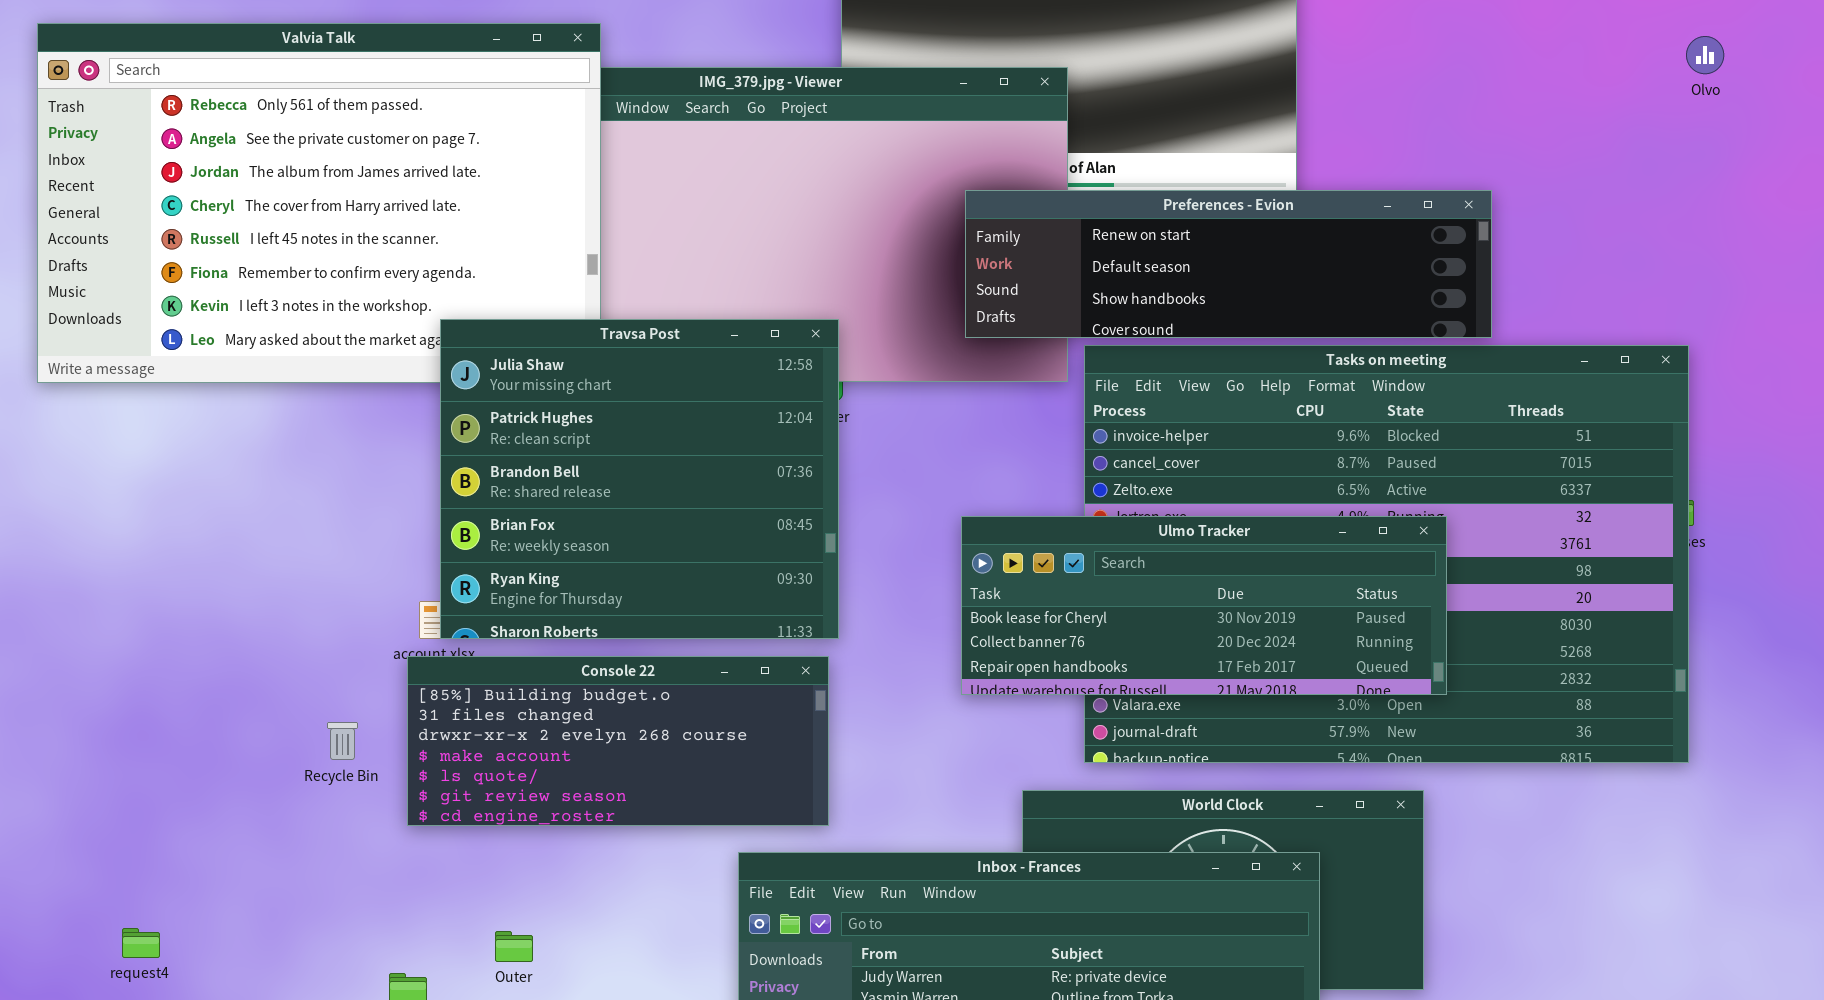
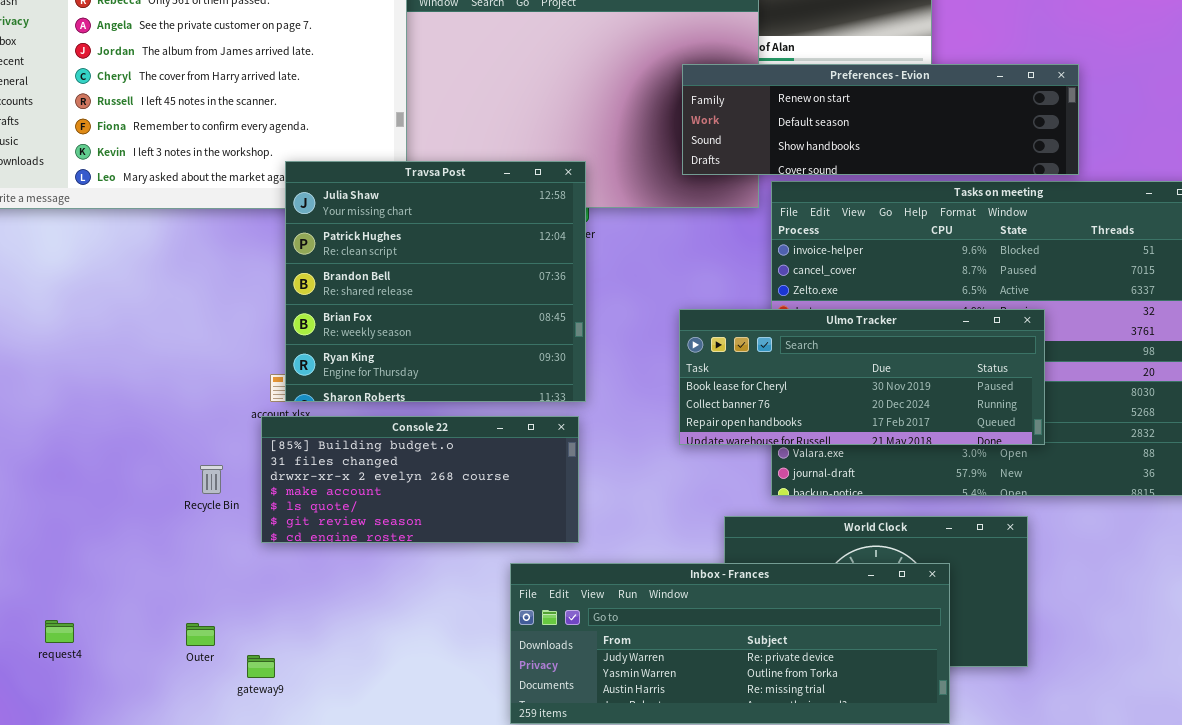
Outer: [495,931,533,962] -> [186,623,215,646], moved

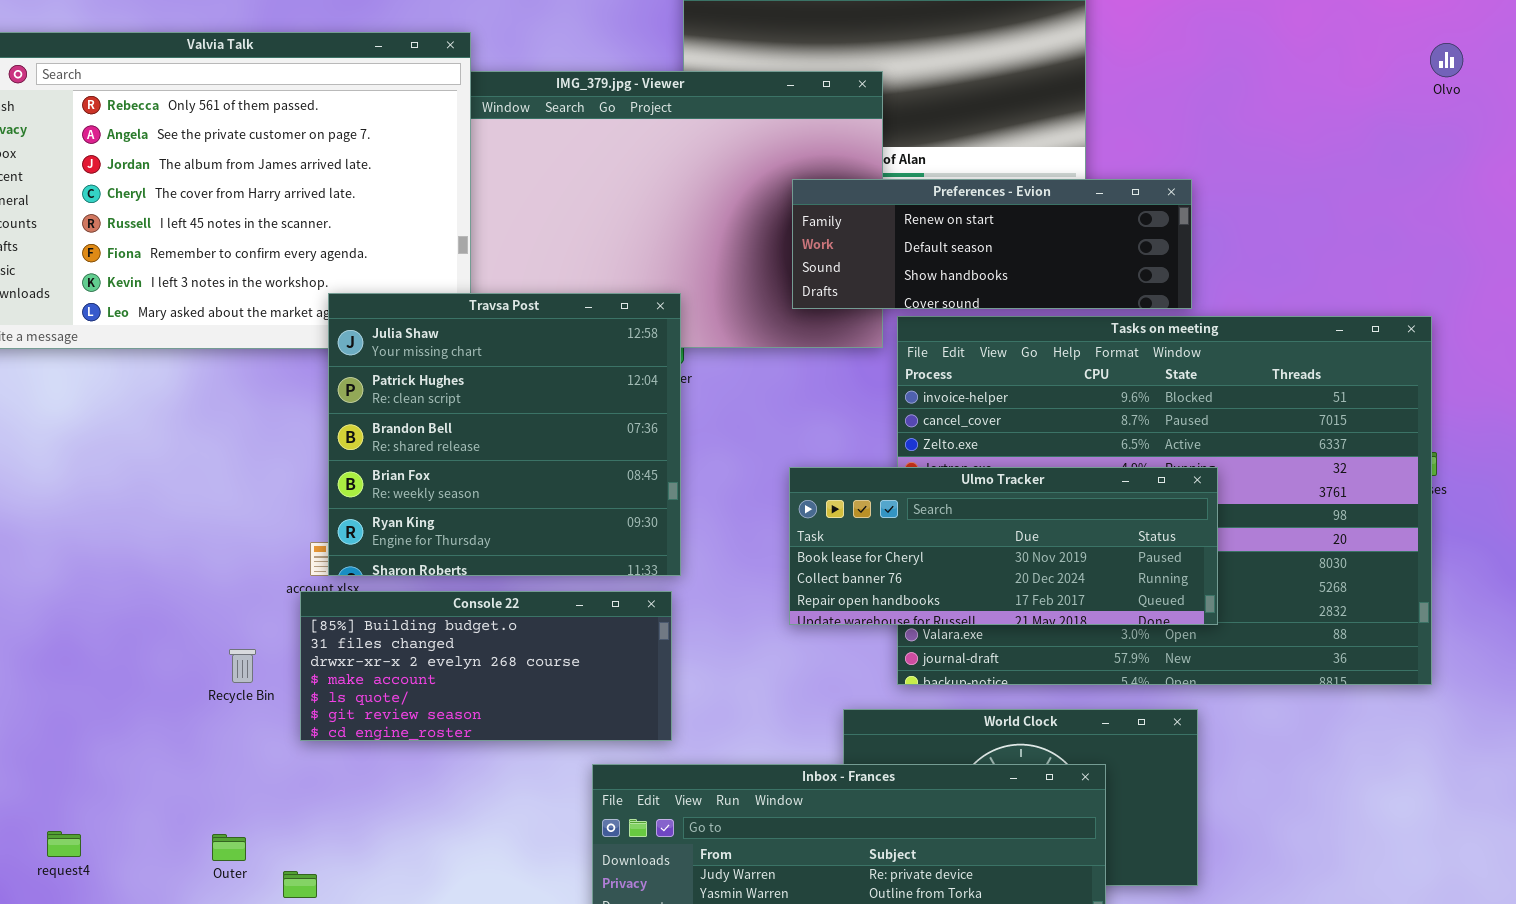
Preferences - Evion: [682,64,1079,175] -> [792,179,1192,309], resized

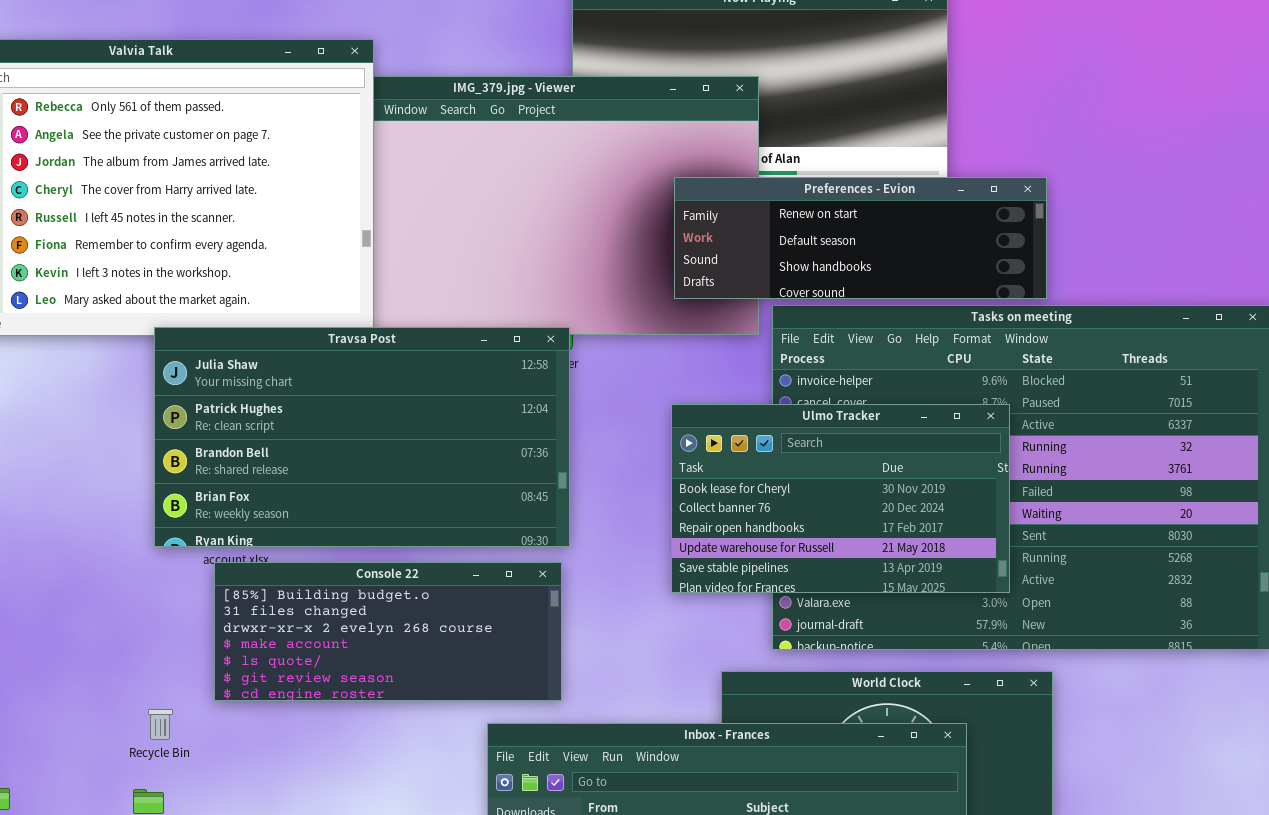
Travsa Post: [328,293,681,576] -> [154,327,570,547], resized
Ulmo Tracker: [789,467,1218,625] -> [671,404,1010,593], resized
Recycle Bin: [229,649,256,683] -> [148,709,173,740], moved

